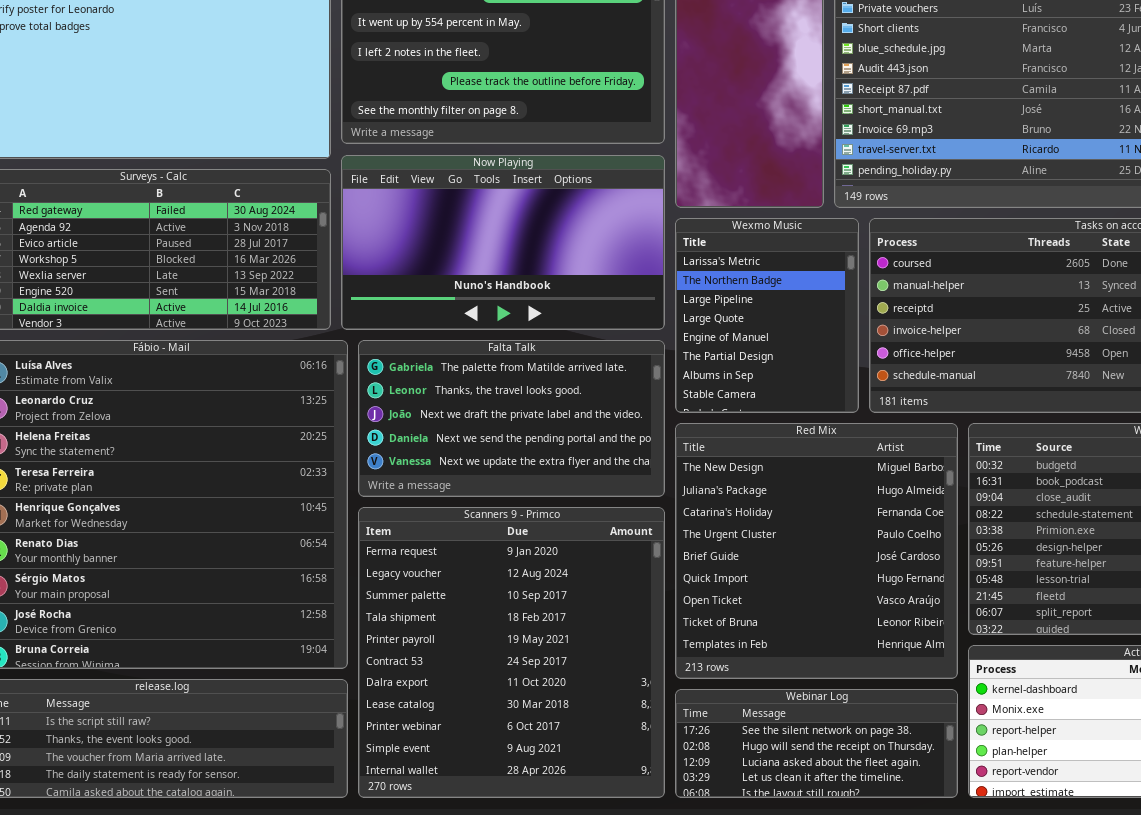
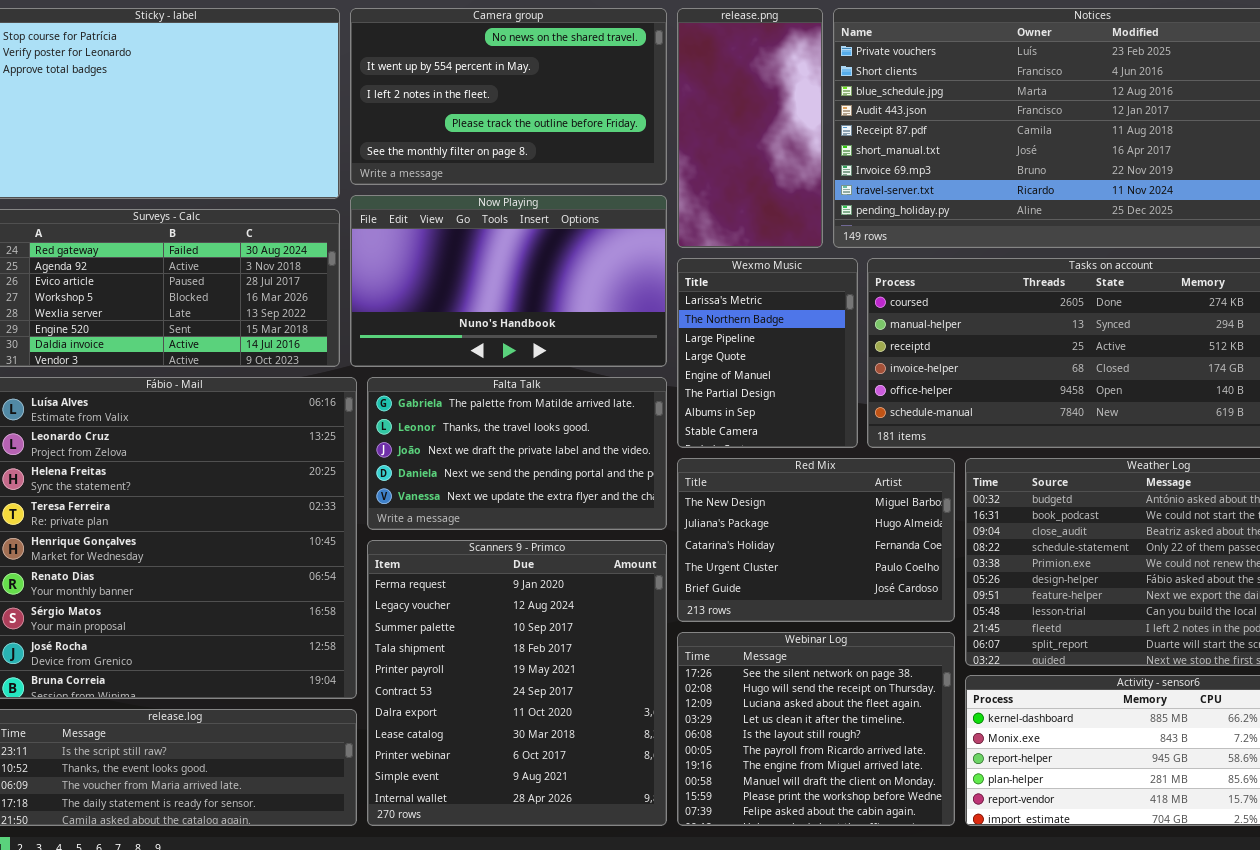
Red Mix: [675,423,958,679] -> [677,458,955,622], resized
Webinar Log: [675,689,958,798] -> [677,632,955,826], resized

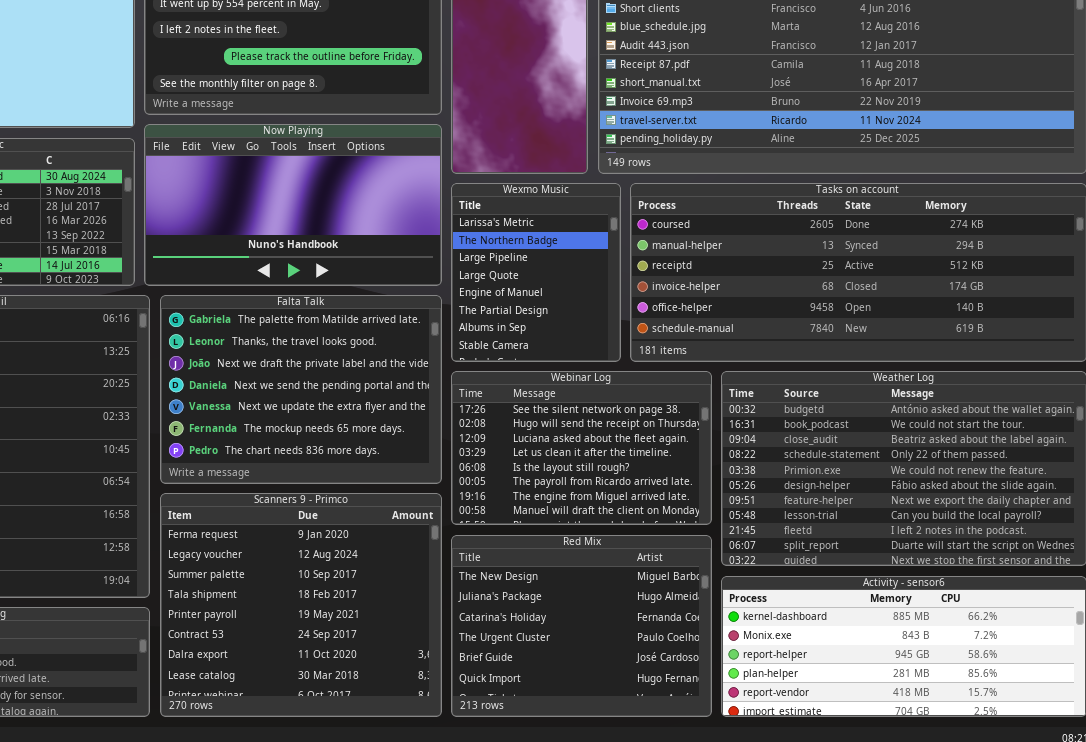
Falta Talk: [367,377,667,530] -> [160,295,442,484], resized
Red Mix: [677,458,955,622] -> [451,535,712,717], moved, resized
Scanners 9 - Primco: [367,540,667,826] -> [160,493,442,717], resized
Webinar Log: [677,632,955,826] -> [451,371,712,525], moved, resized

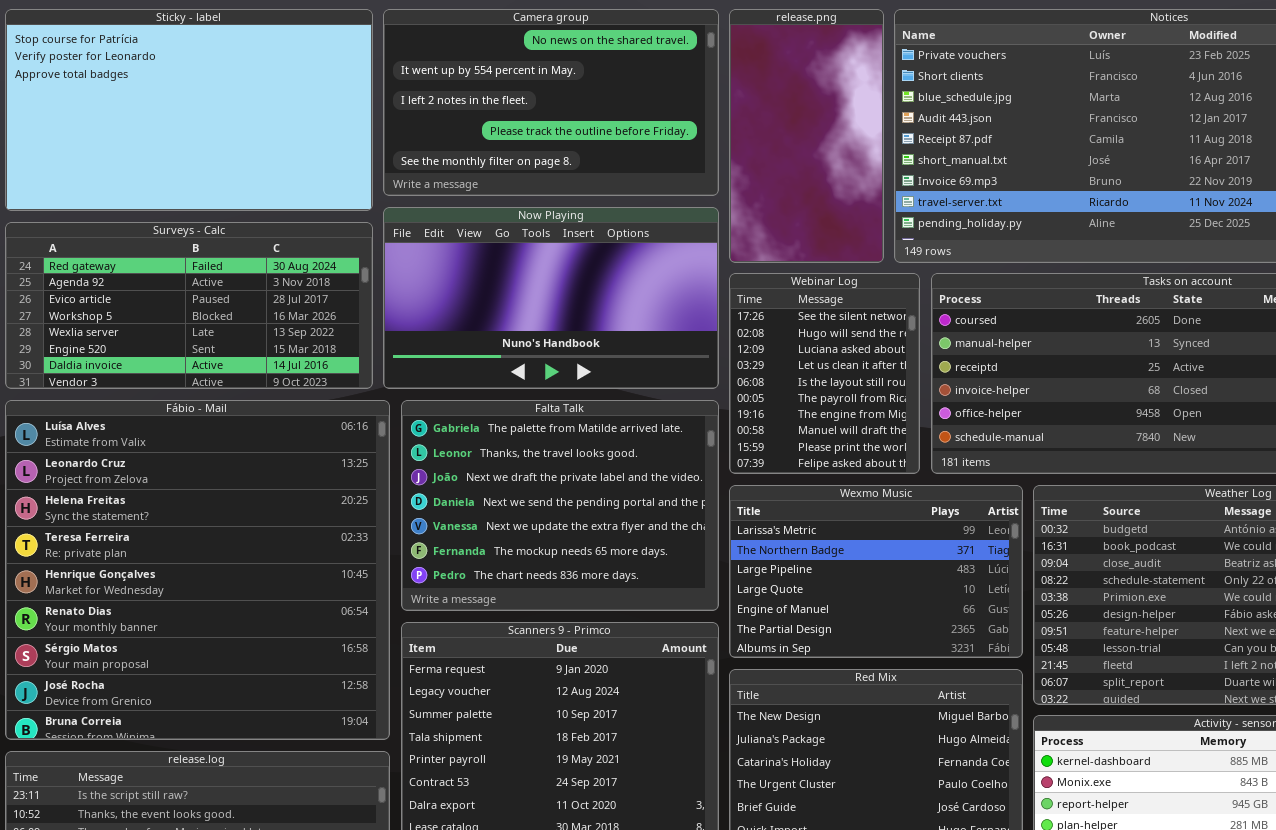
Wexmo Music: [451,183,621,362] -> [729,485,1023,658], moved, resized
Webinar Log: [451,371,712,525] -> [729,273,920,474], moved, resized

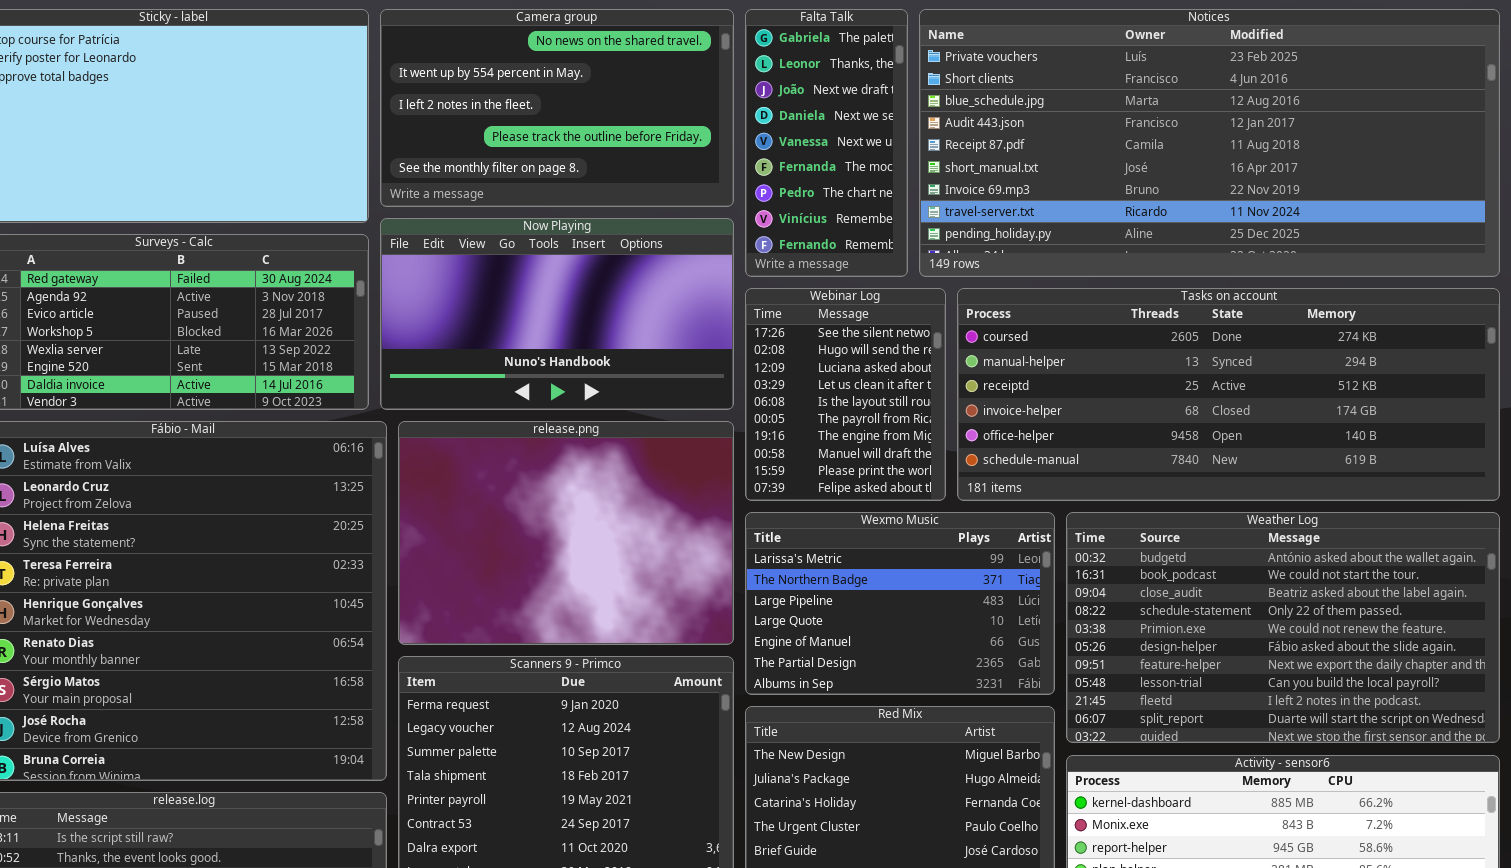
release.png: [729,9,884,263] -> [398,421,734,645], moved, resized
Falta Talk: [401,400,719,611] -> [745,9,908,277], moved, resized

